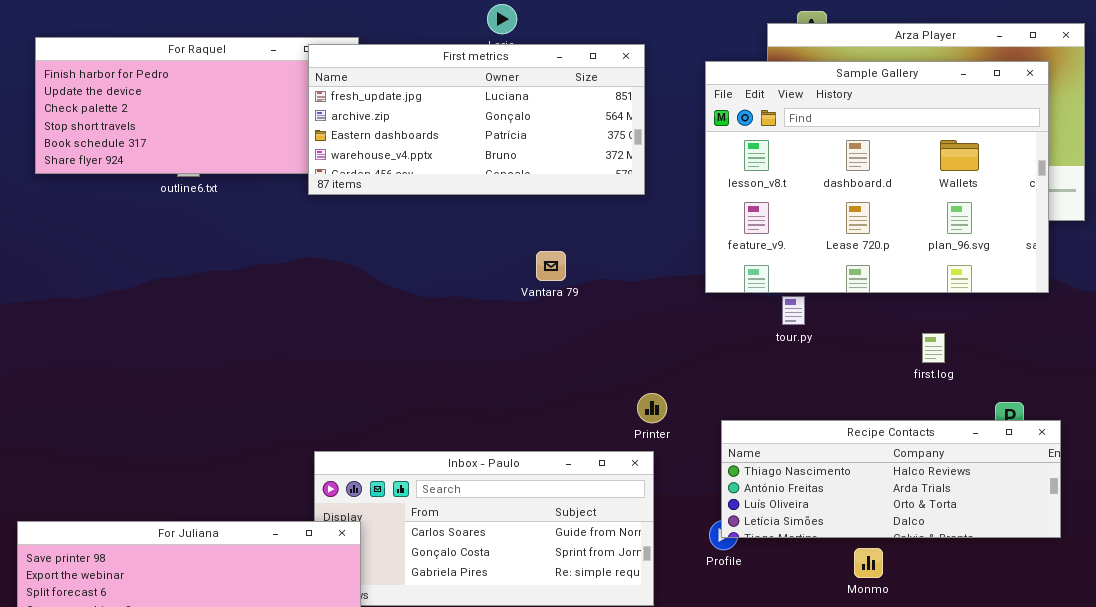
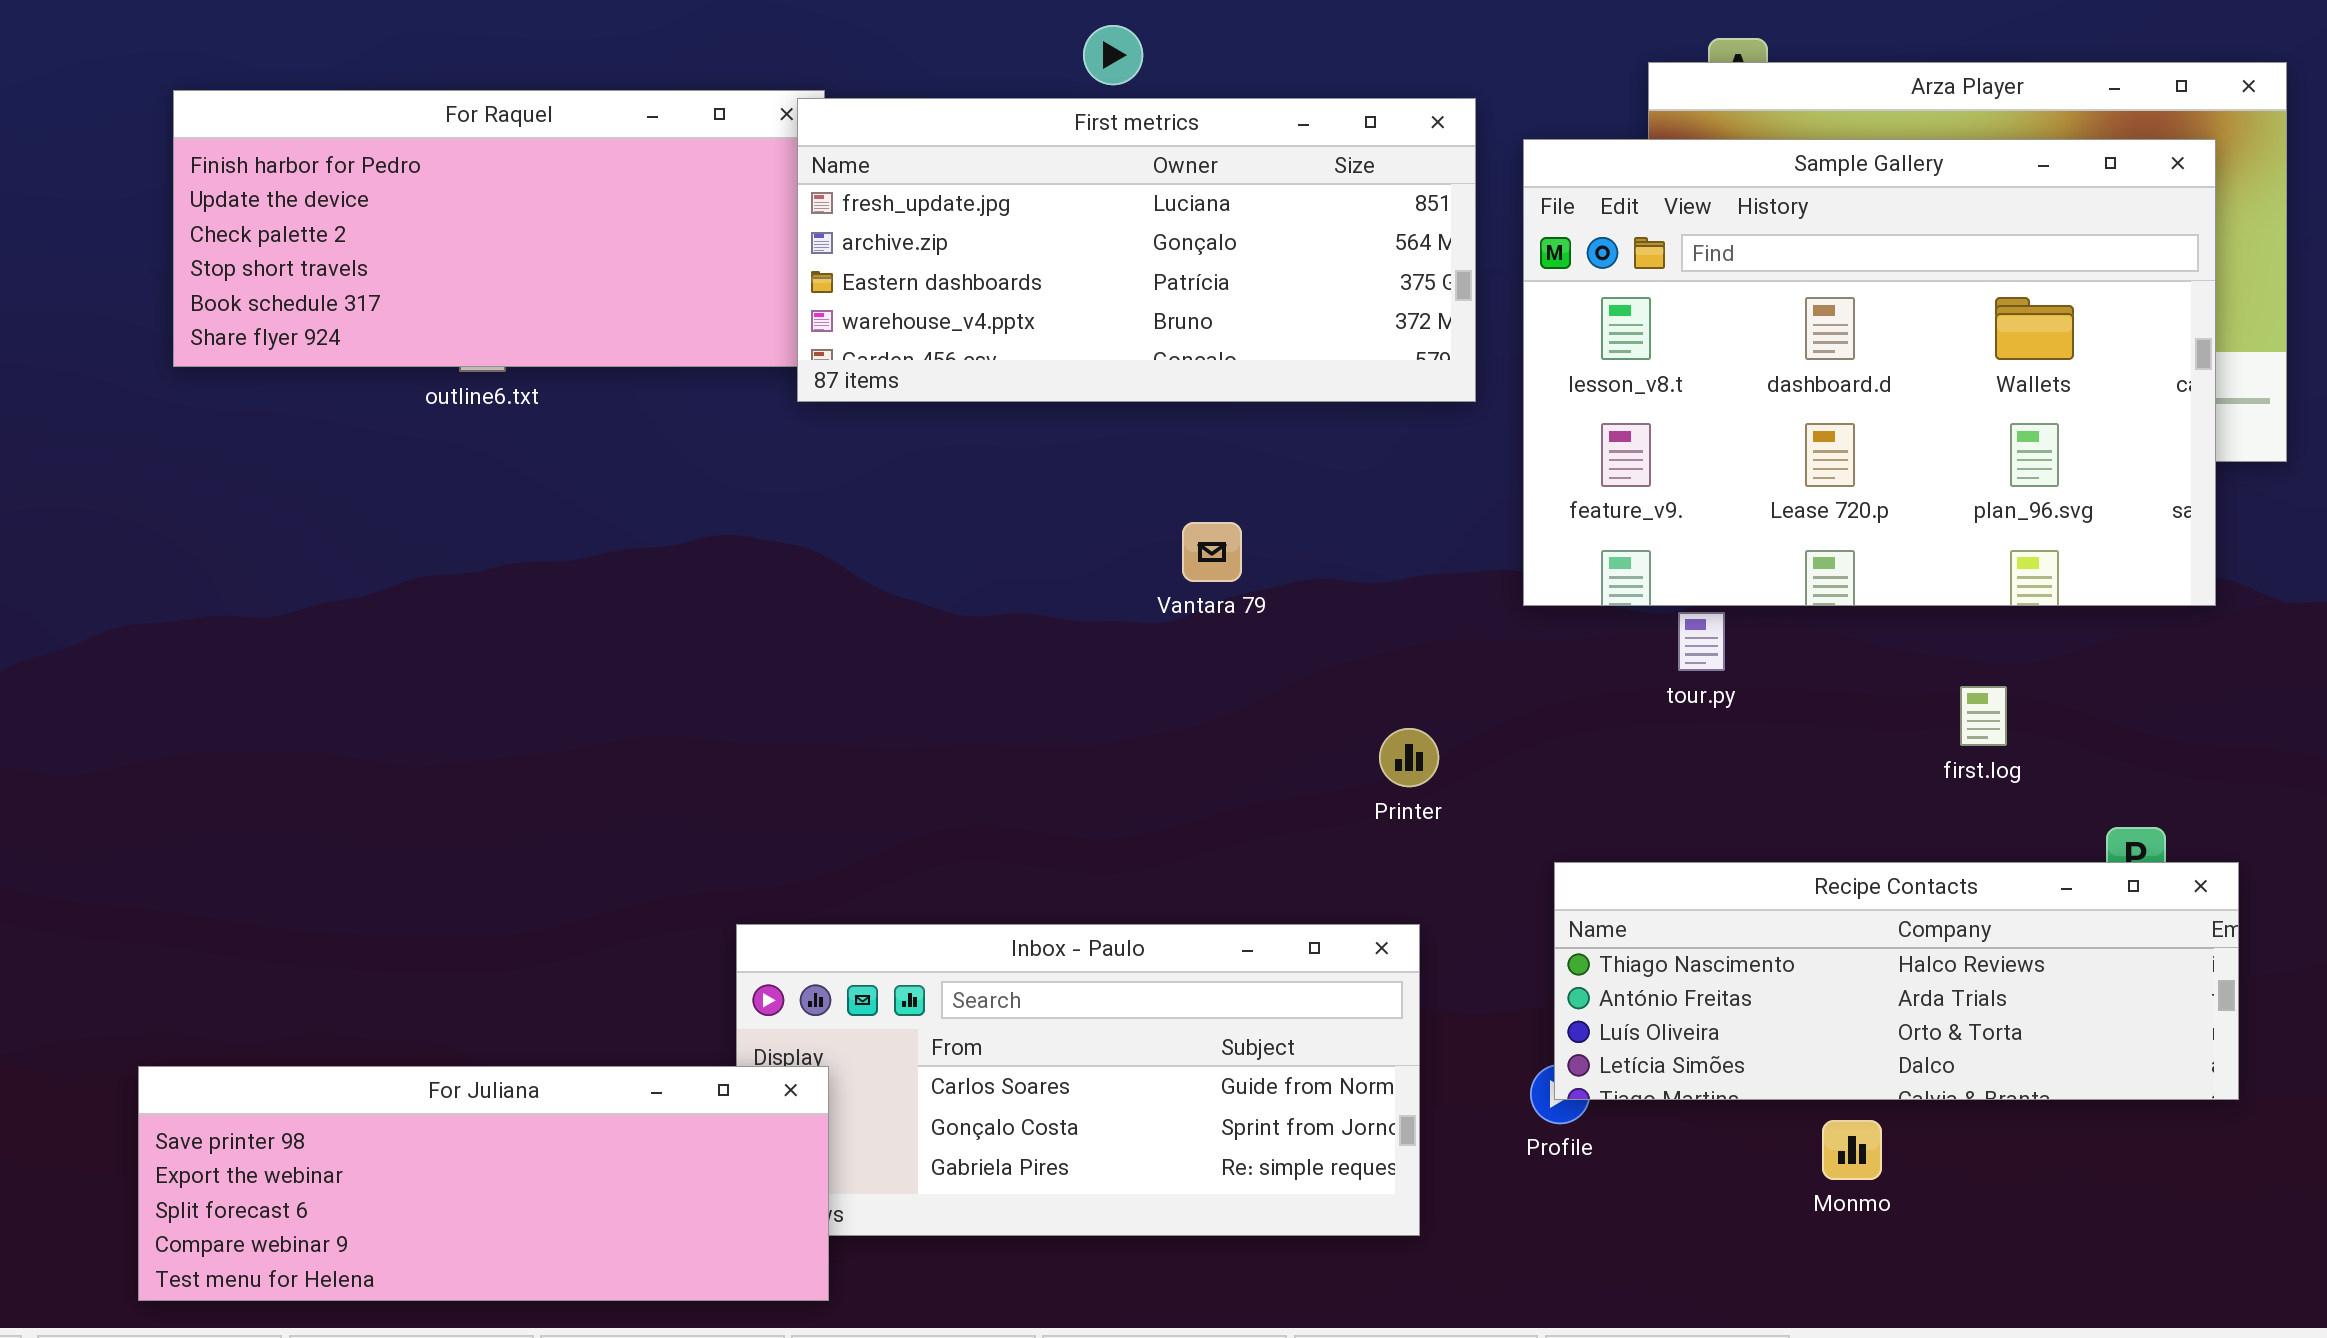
First metrics: [308,44,645,195] -> [797,98,1476,402], moved
Printer: [637,393,667,423] -> [1379,728,1439,787], moved

